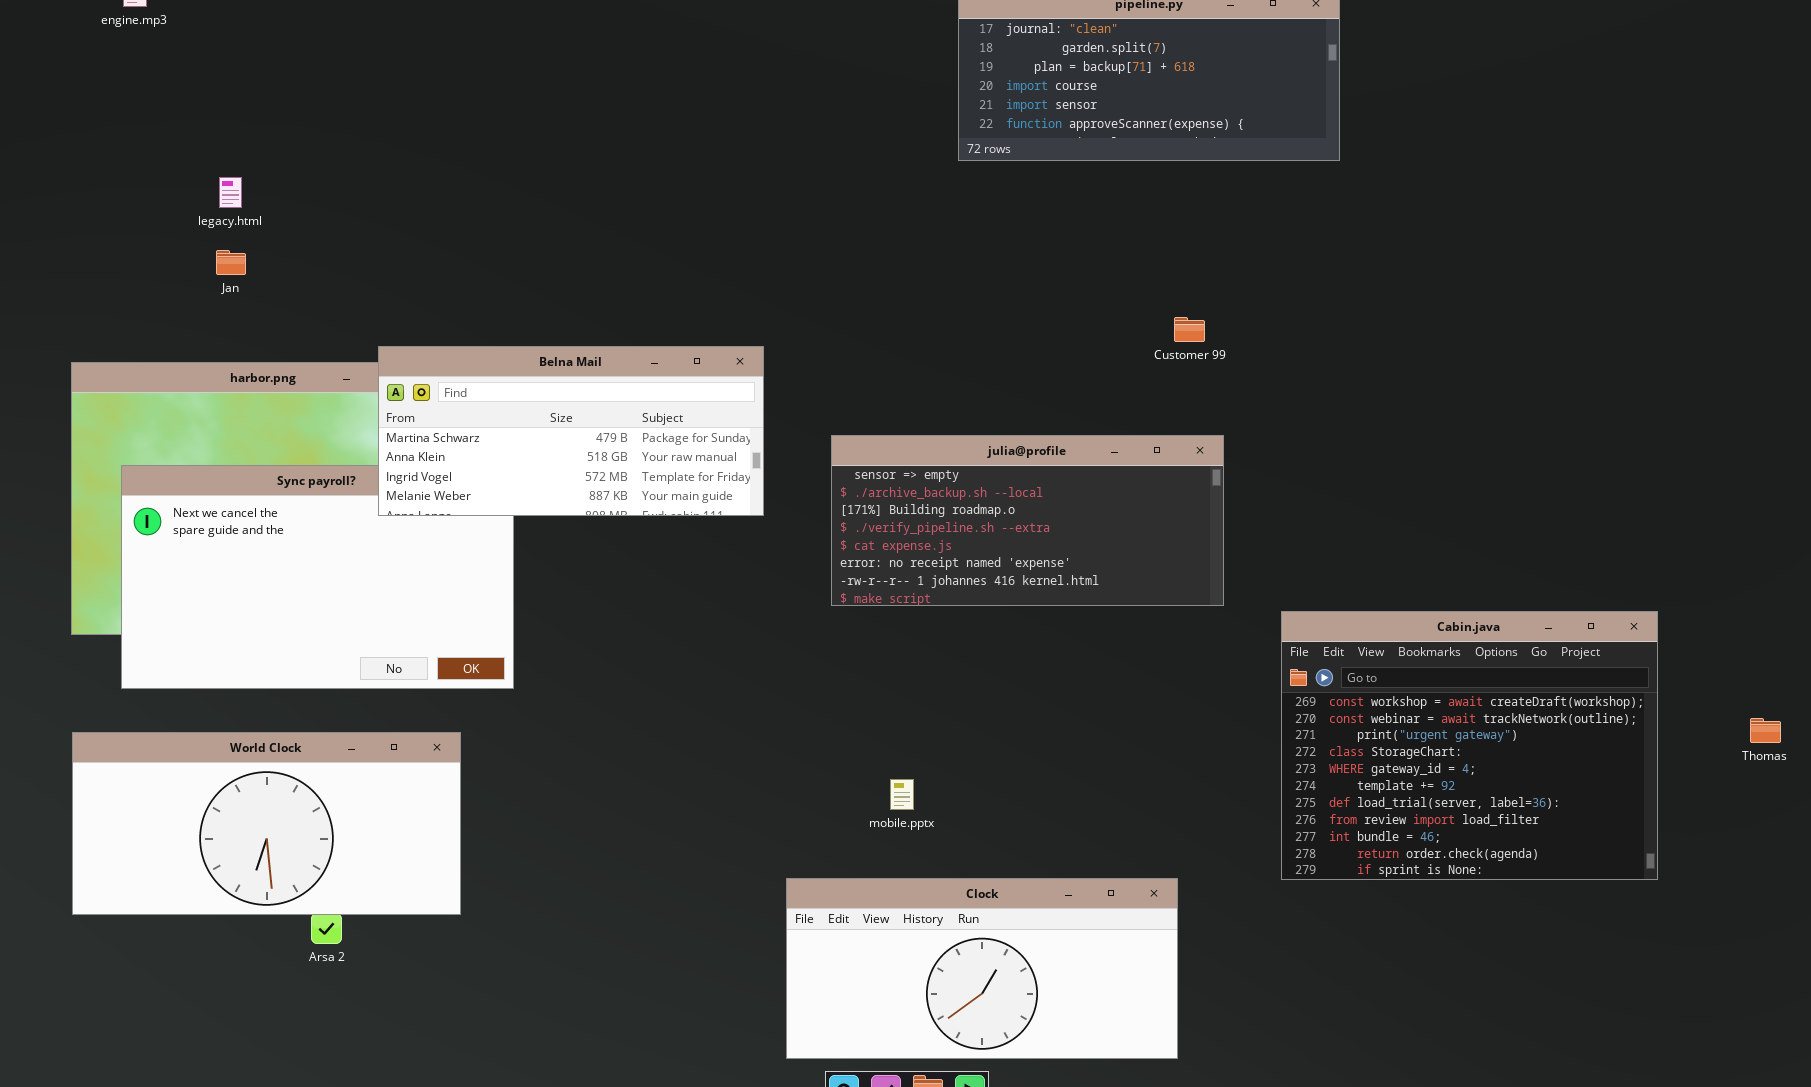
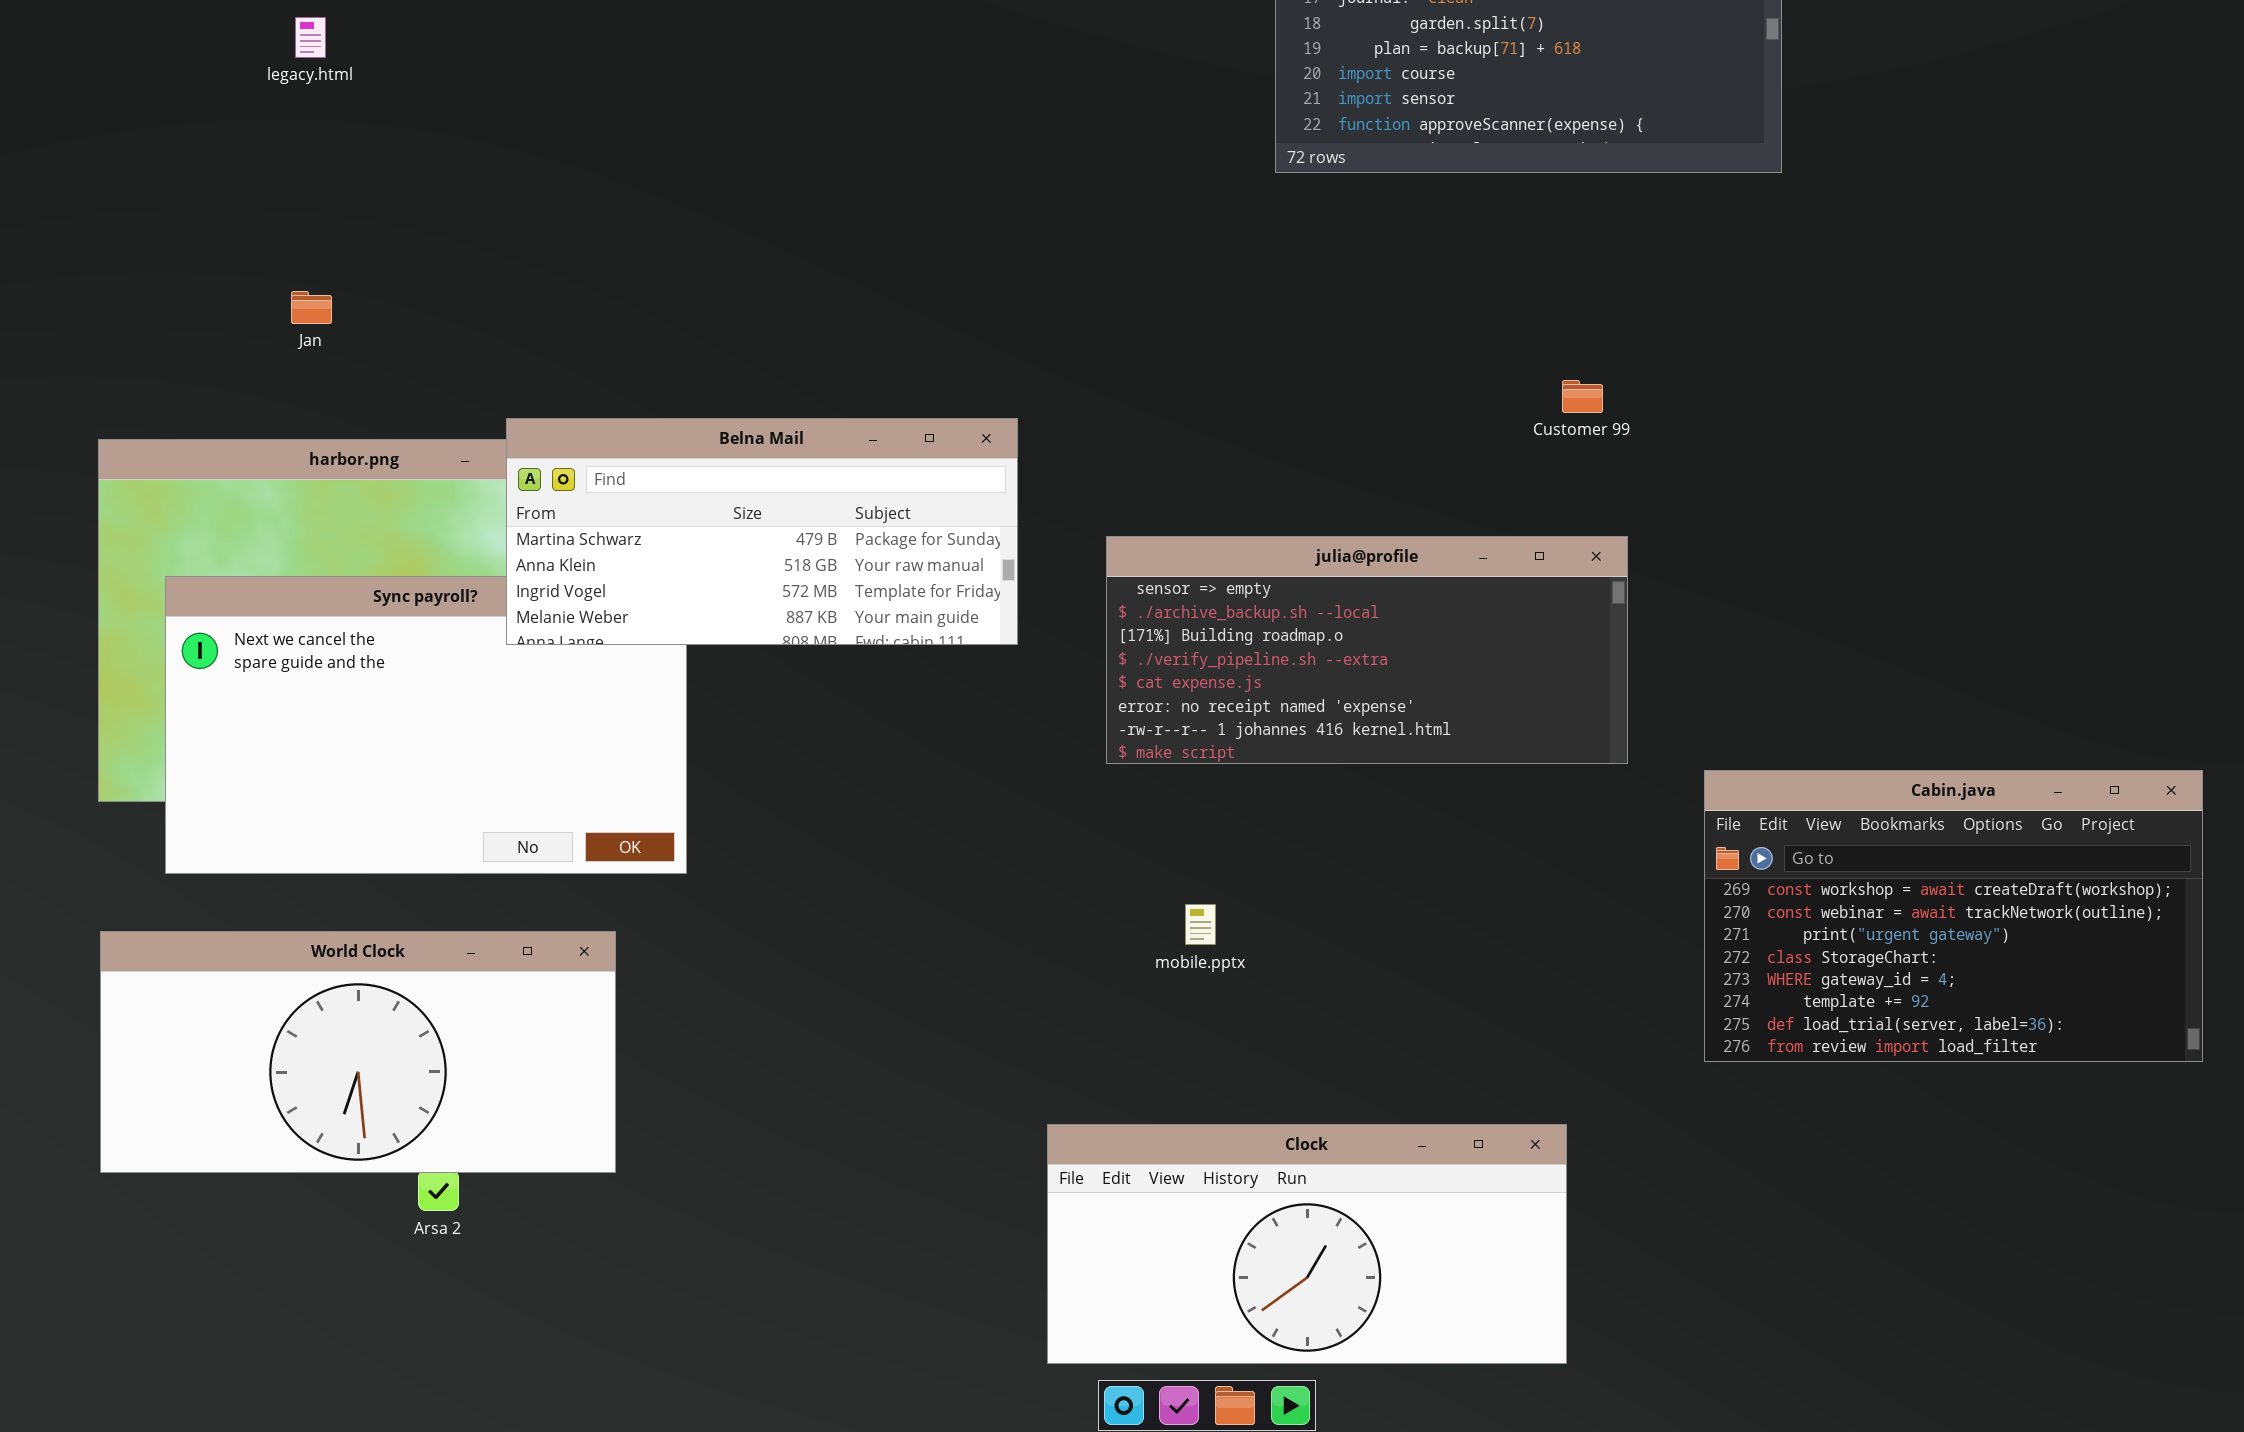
legacy.html: [219,177,242,208] -> [295,17,326,58], moved
Cabin.java: [1281,611,1658,880] -> [1704,770,2203,1062], resized
mobile.pptx: [890,779,914,810] -> [1185,904,1216,945], moved

